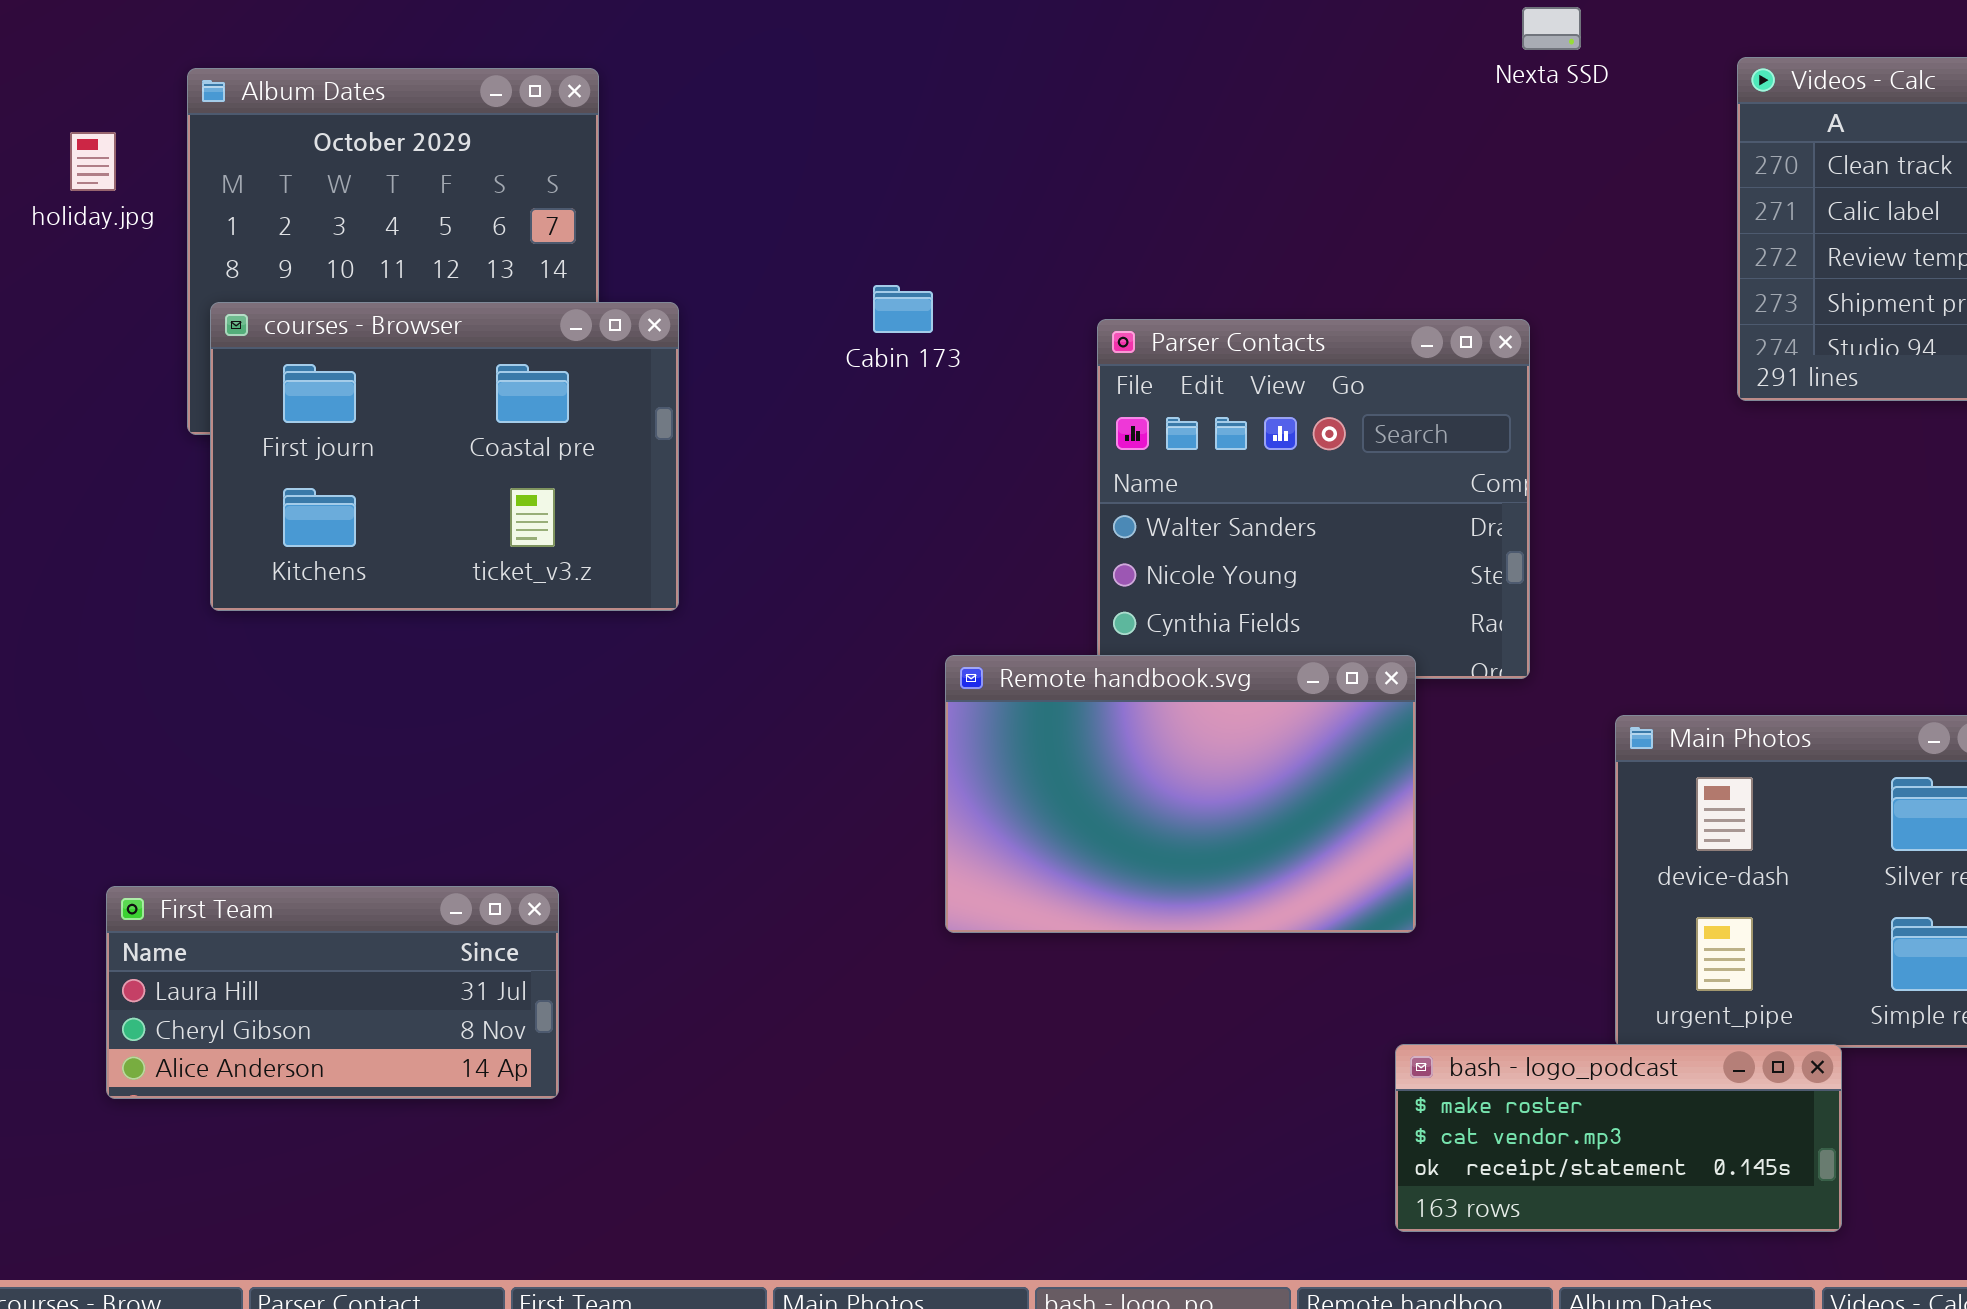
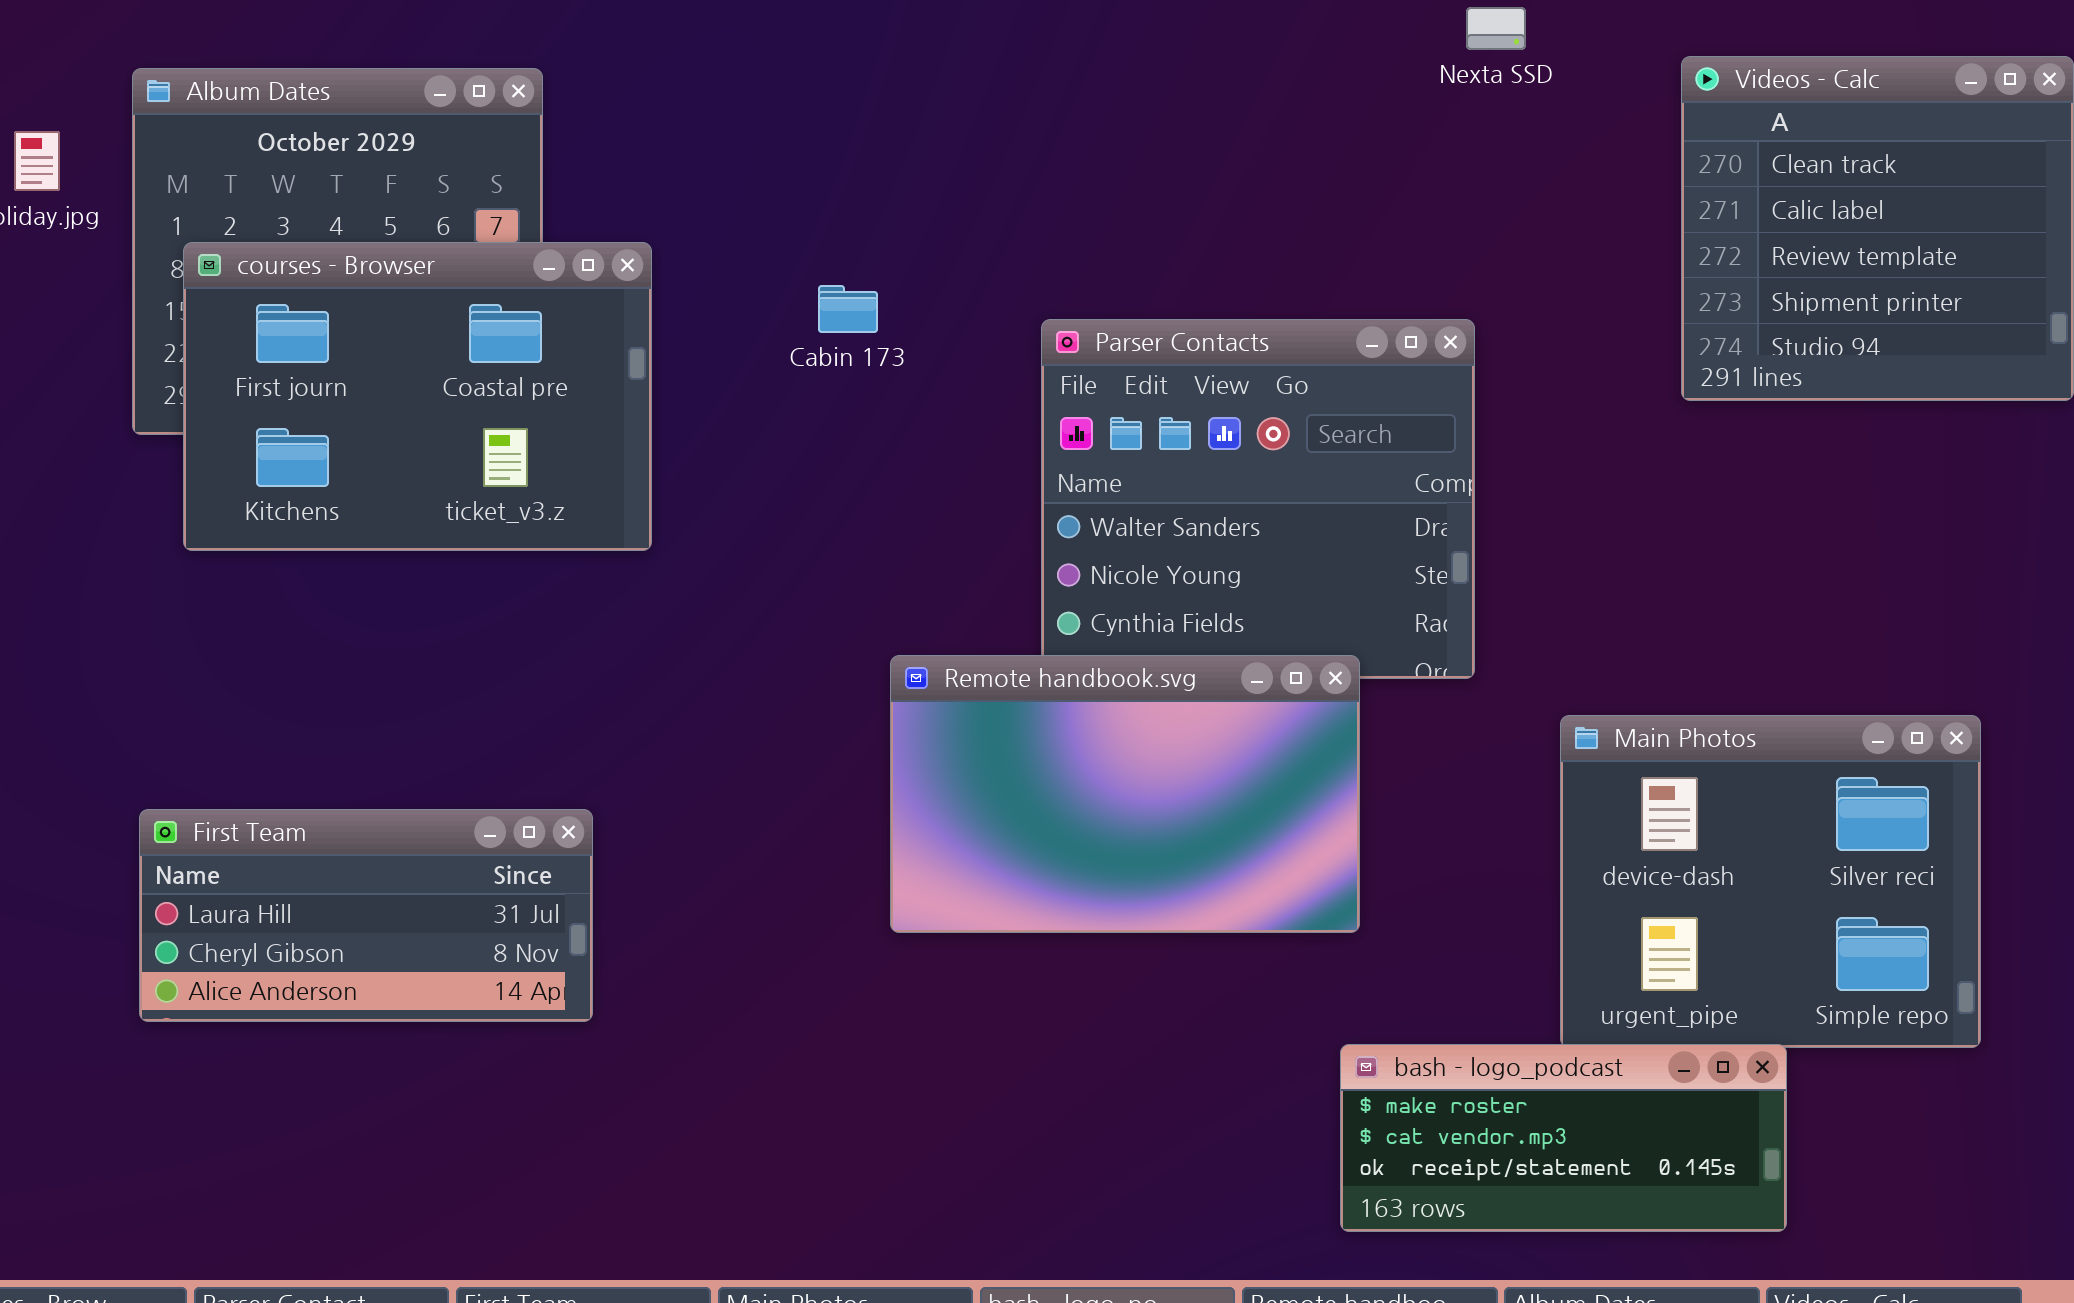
courses - Browser: [210,302,679,611] -> [183,242,652,551], moved
First Team: [106,886,559,1099] -> [139,809,593,1022], moved

